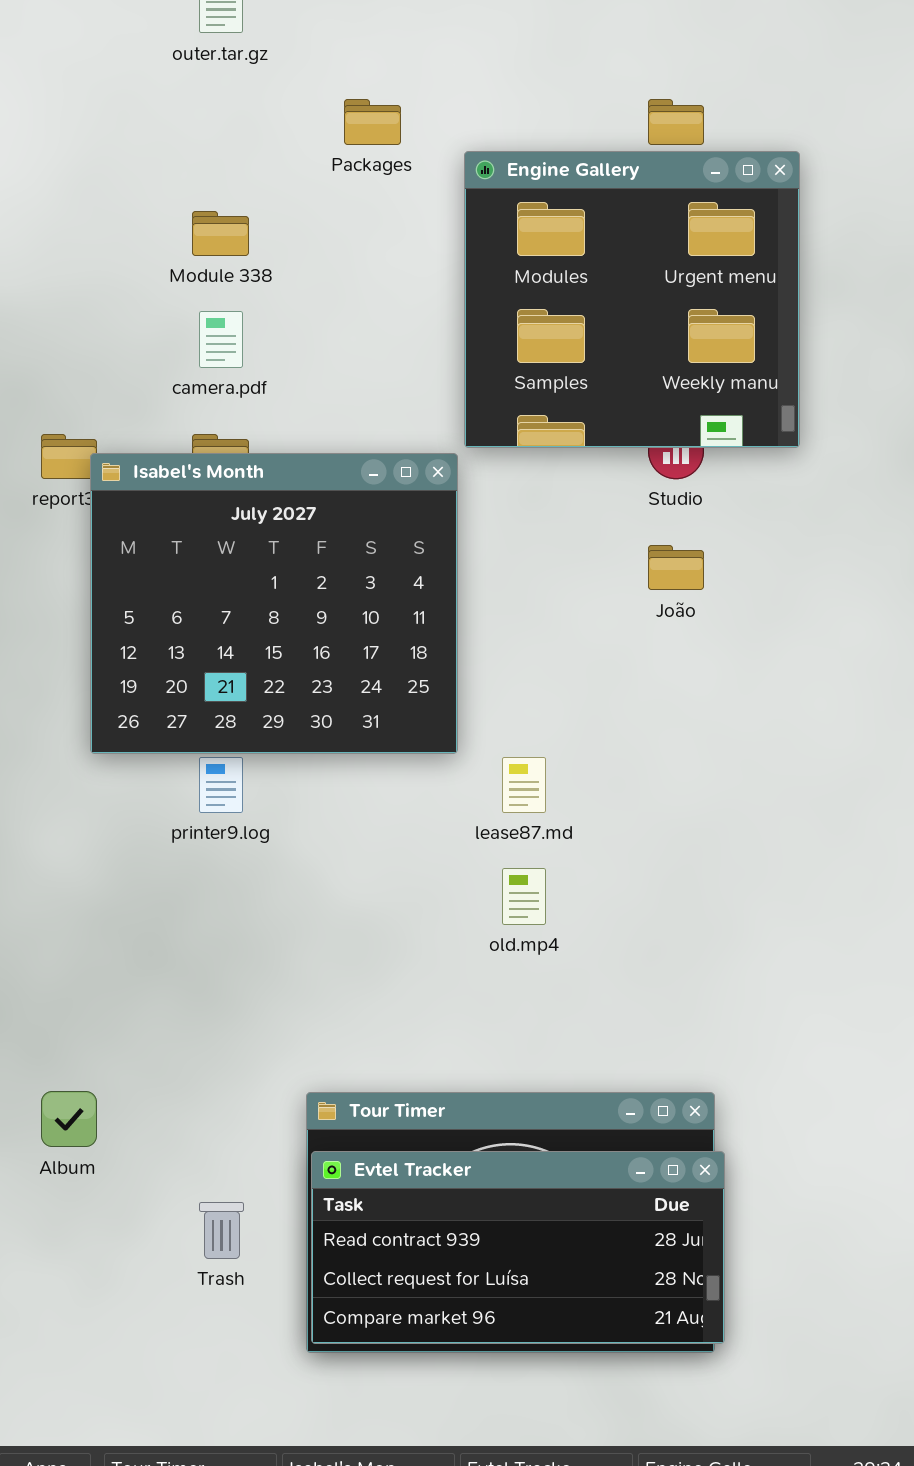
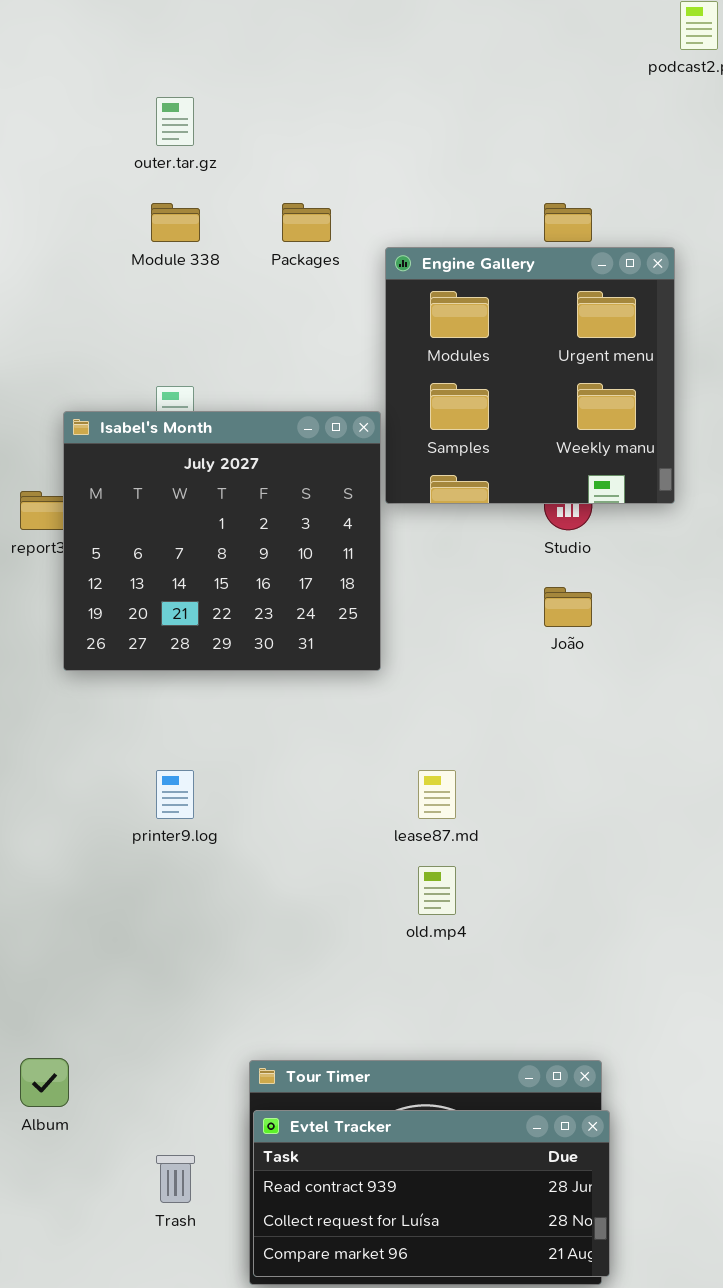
Module 338: [192,211,249,256] -> [151,203,200,242], moved
Isabel's Month: [90,453,458,754] -> [63,411,381,671], moved

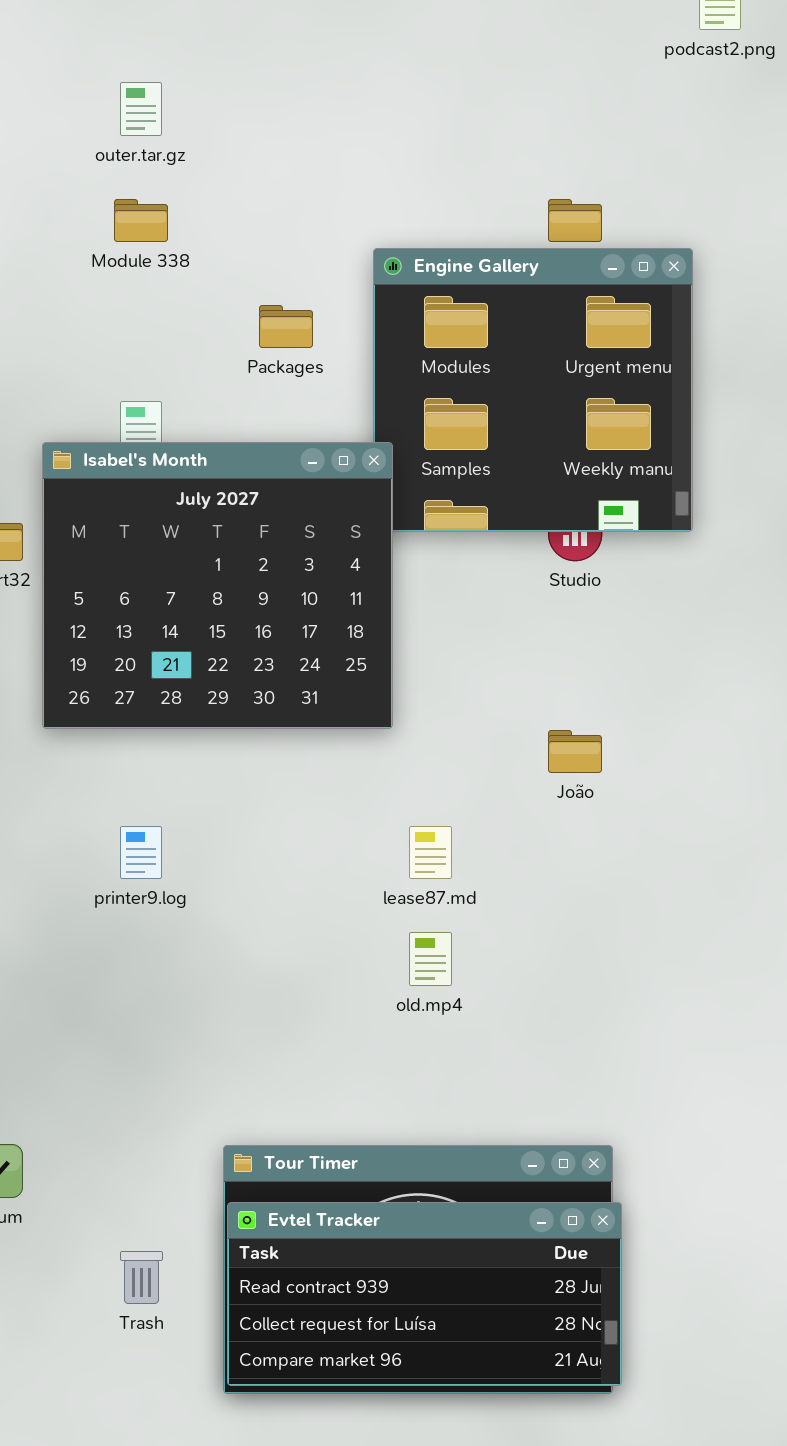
Packages: [282,203,331,242] -> [259,305,313,348], moved
Isabel's Month: [63,411,381,671] -> [42,442,393,729], moved
João: [544,587,592,627] -> [548,730,602,773], moved

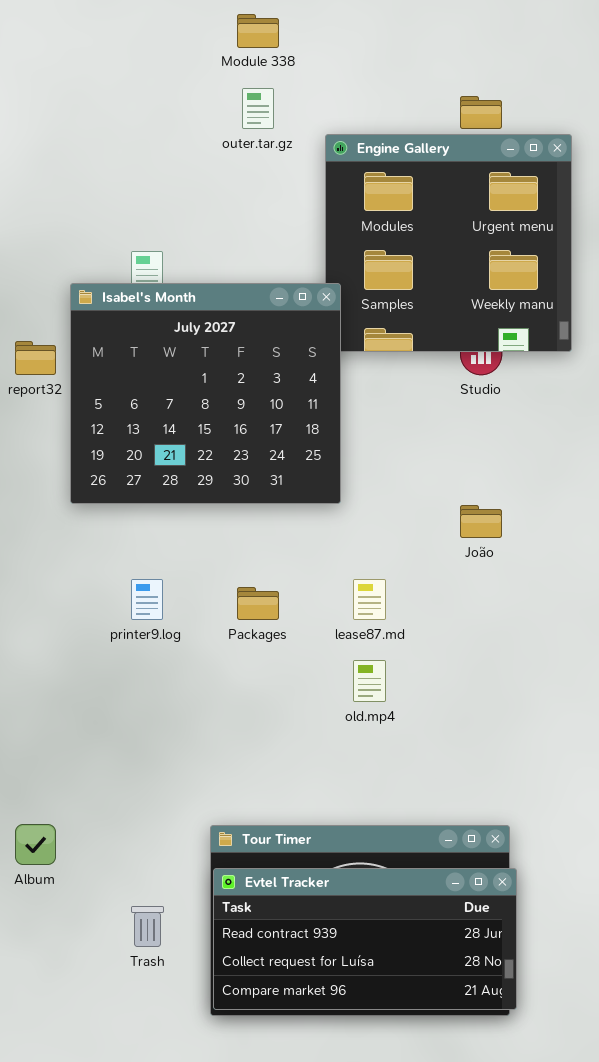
outer.tar.gz: [120,82,162,136] -> [242,88,274,129], moved
Module 338: [114,199,168,242] -> [237,14,279,48], moved
Packages: [259,305,313,348] -> [237,587,279,620], moved

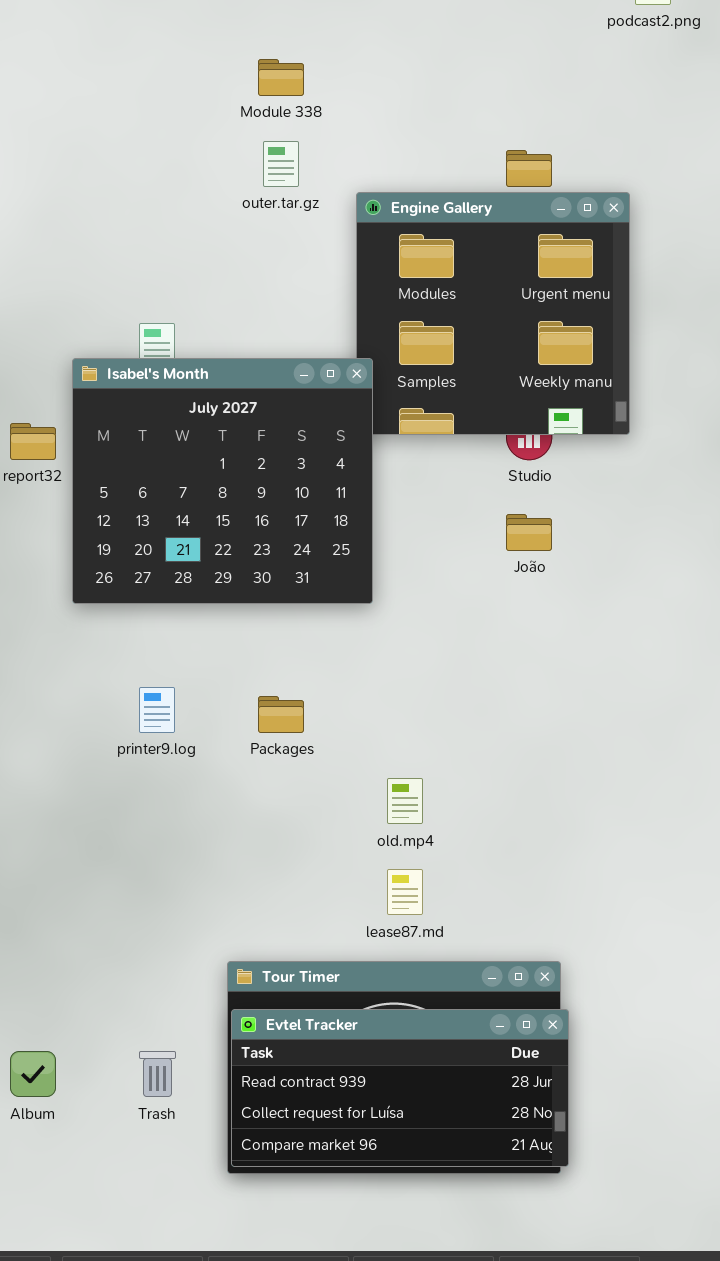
João: [460,505,502,538] -> [506,514,552,551], moved
lease87.md: [353,579,386,620] -> [387,869,423,915], moved
Album: [15,824,56,865] -> [10,1051,56,1097], moved

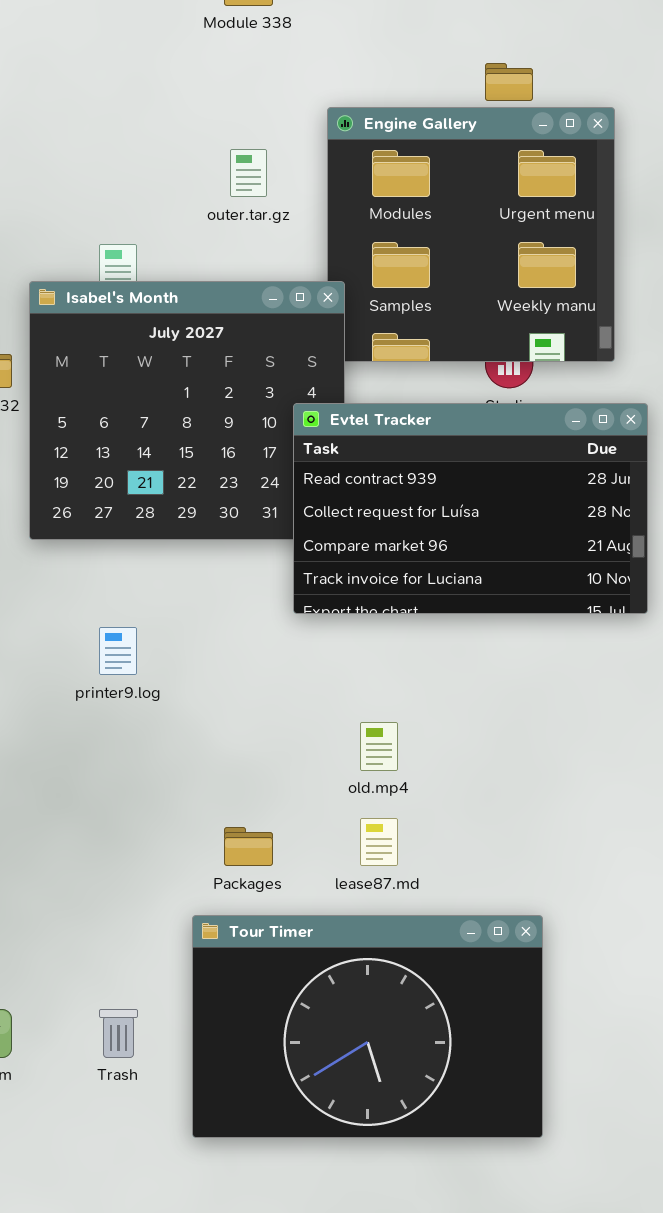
outer.tar.gz: [263,141,299,187] -> [230,149,267,197], moved
Packages: [258,696,304,733] -> [224,827,273,866], moved
Evtel Tracker: [231,1009,569,1167] -> [293,403,648,614], moved, resized

